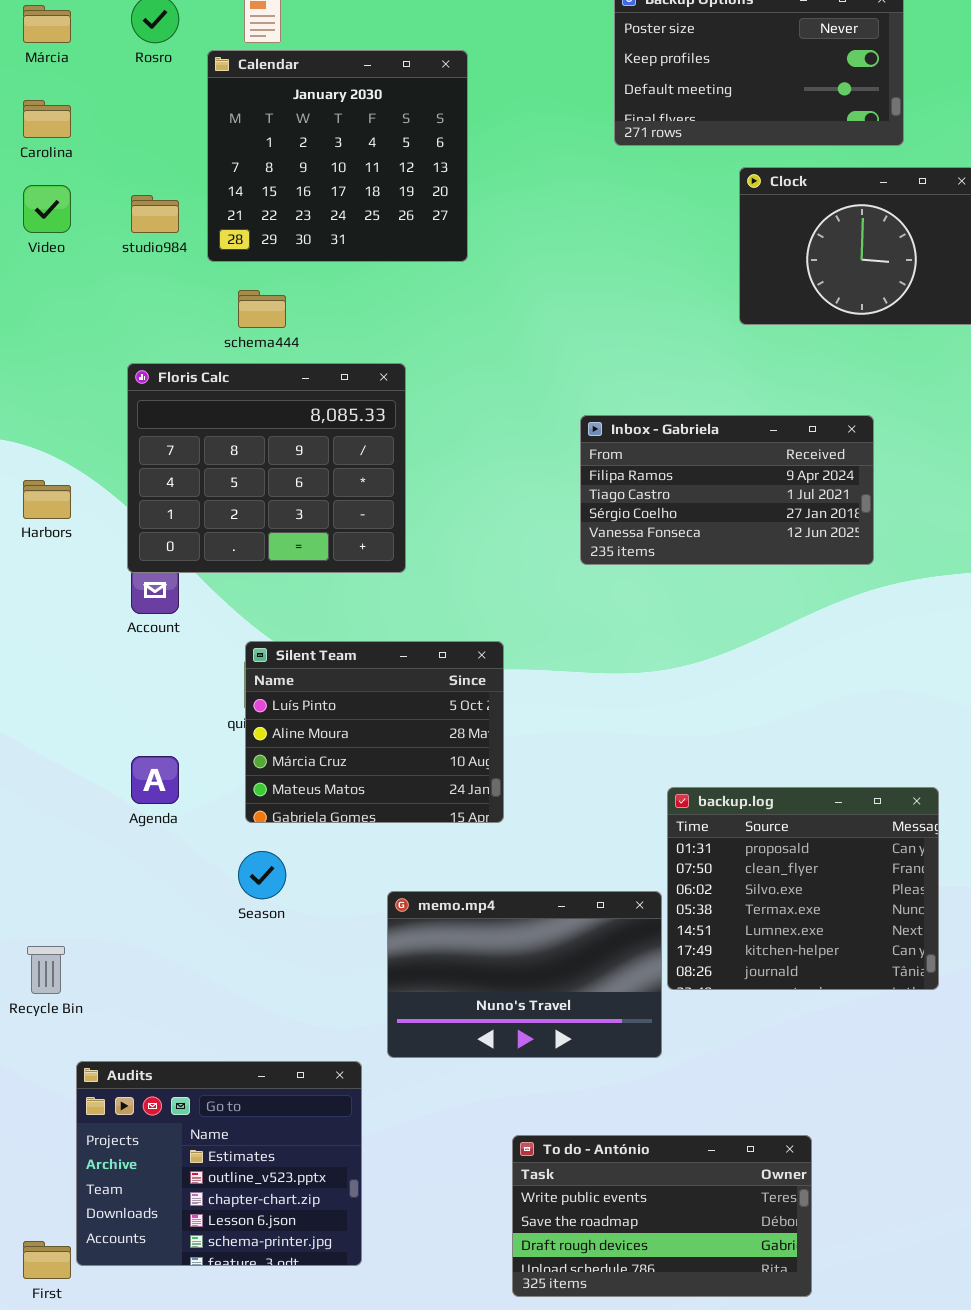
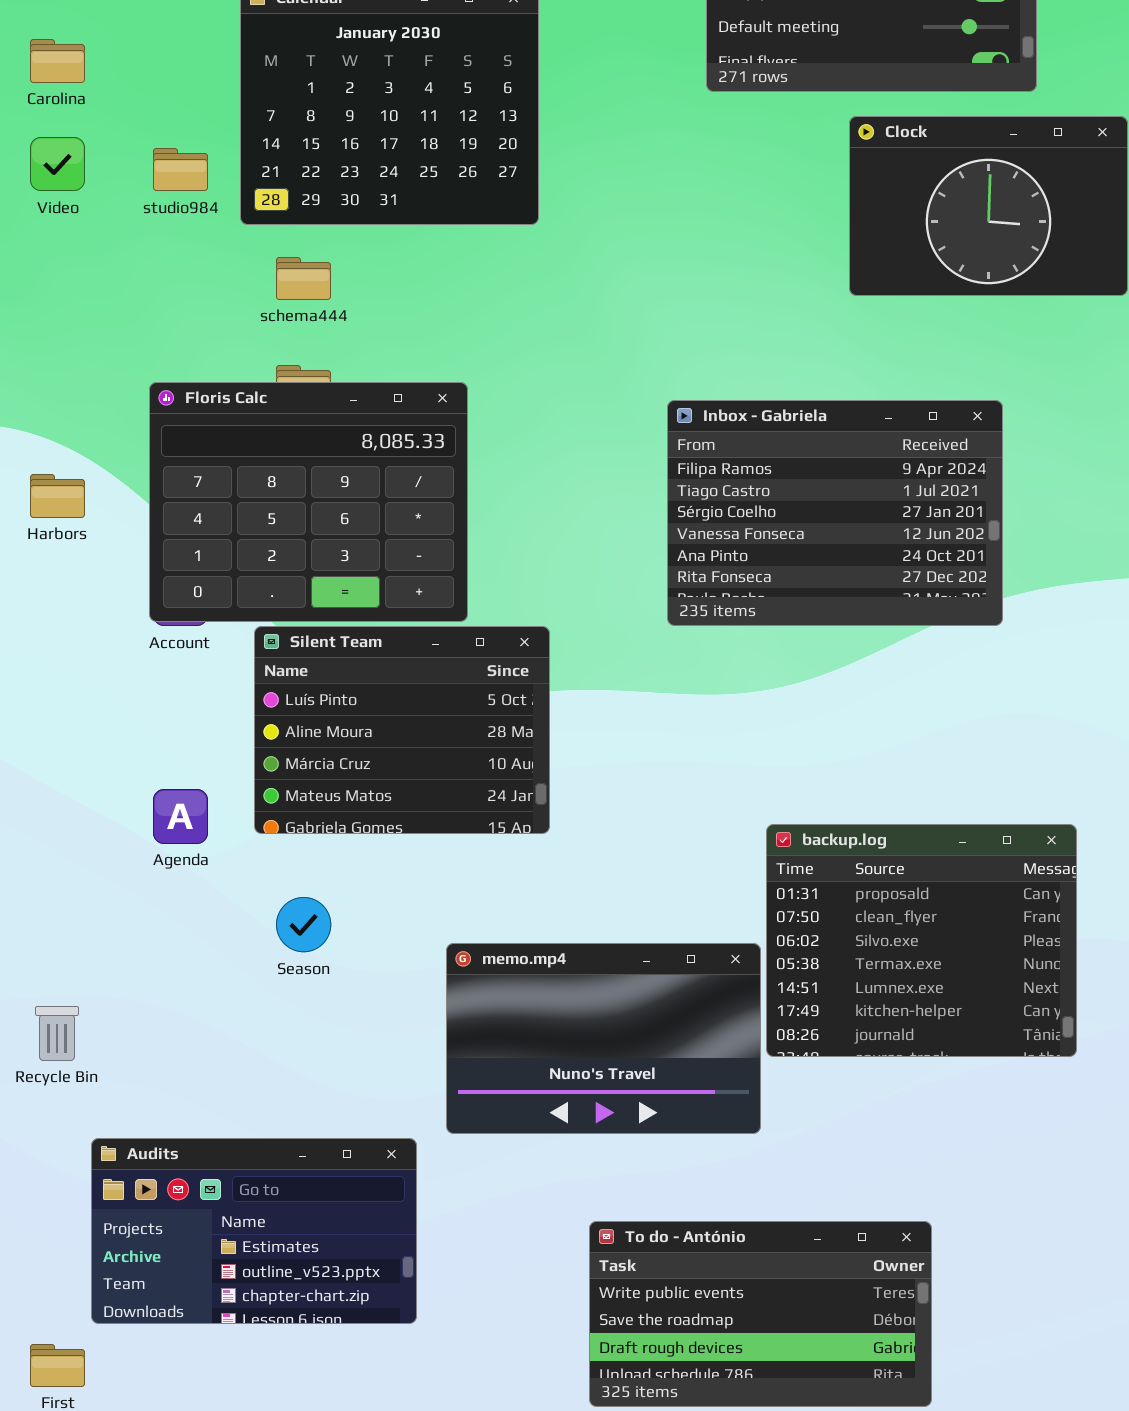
Floris Calc: [127,363,406,573] -> [149,382,468,622], moved
Inbox - Gabriela: [580,415,874,565] -> [667,400,1003,626], resized
Silent Team: [245,641,504,823] -> [254,626,550,834], moved
Audits: [76,1061,362,1266] -> [91,1138,417,1324], resized

